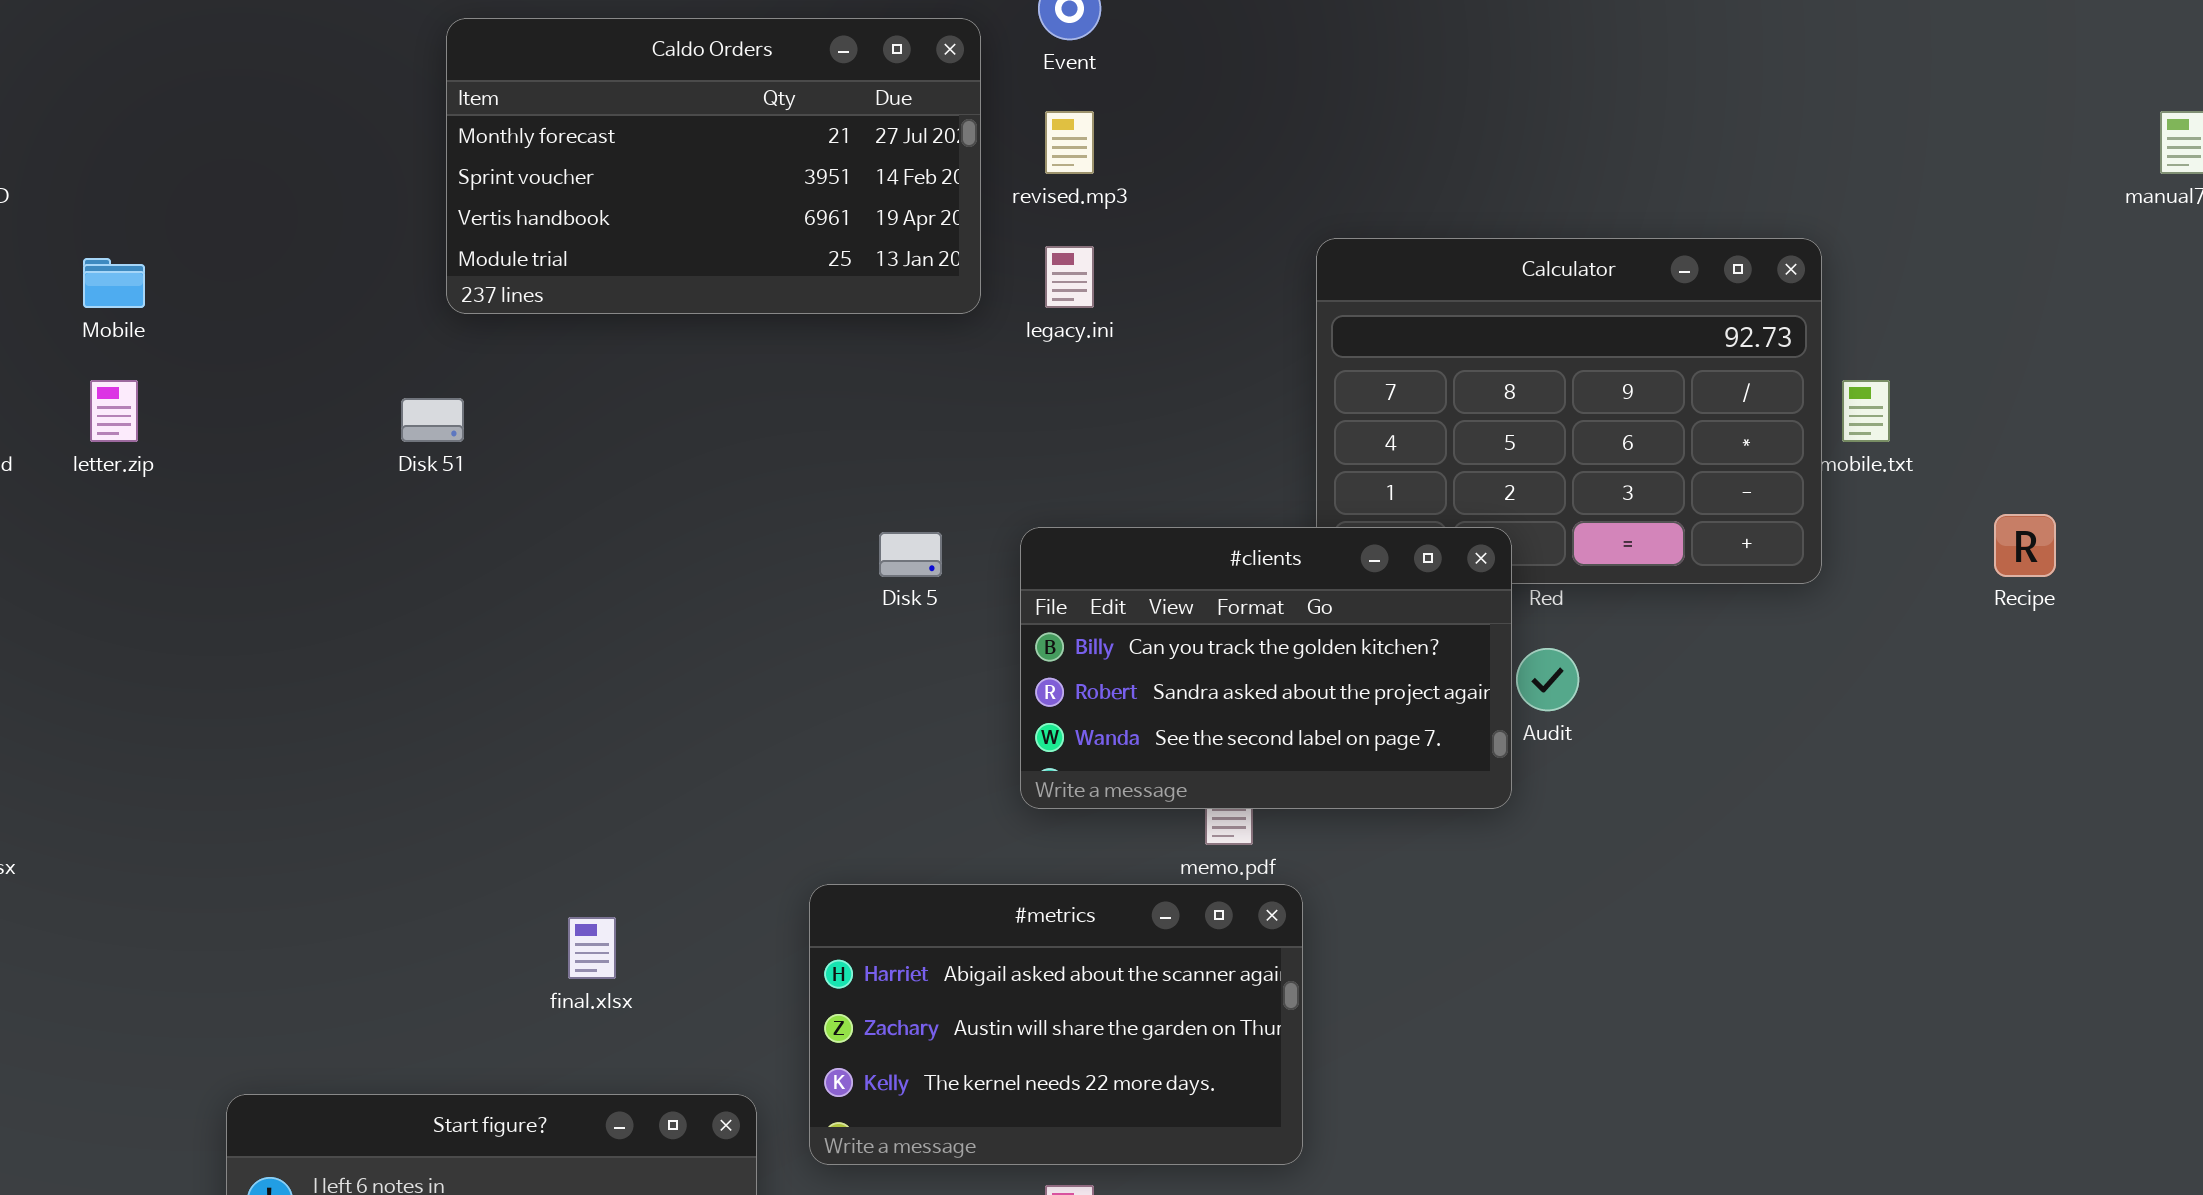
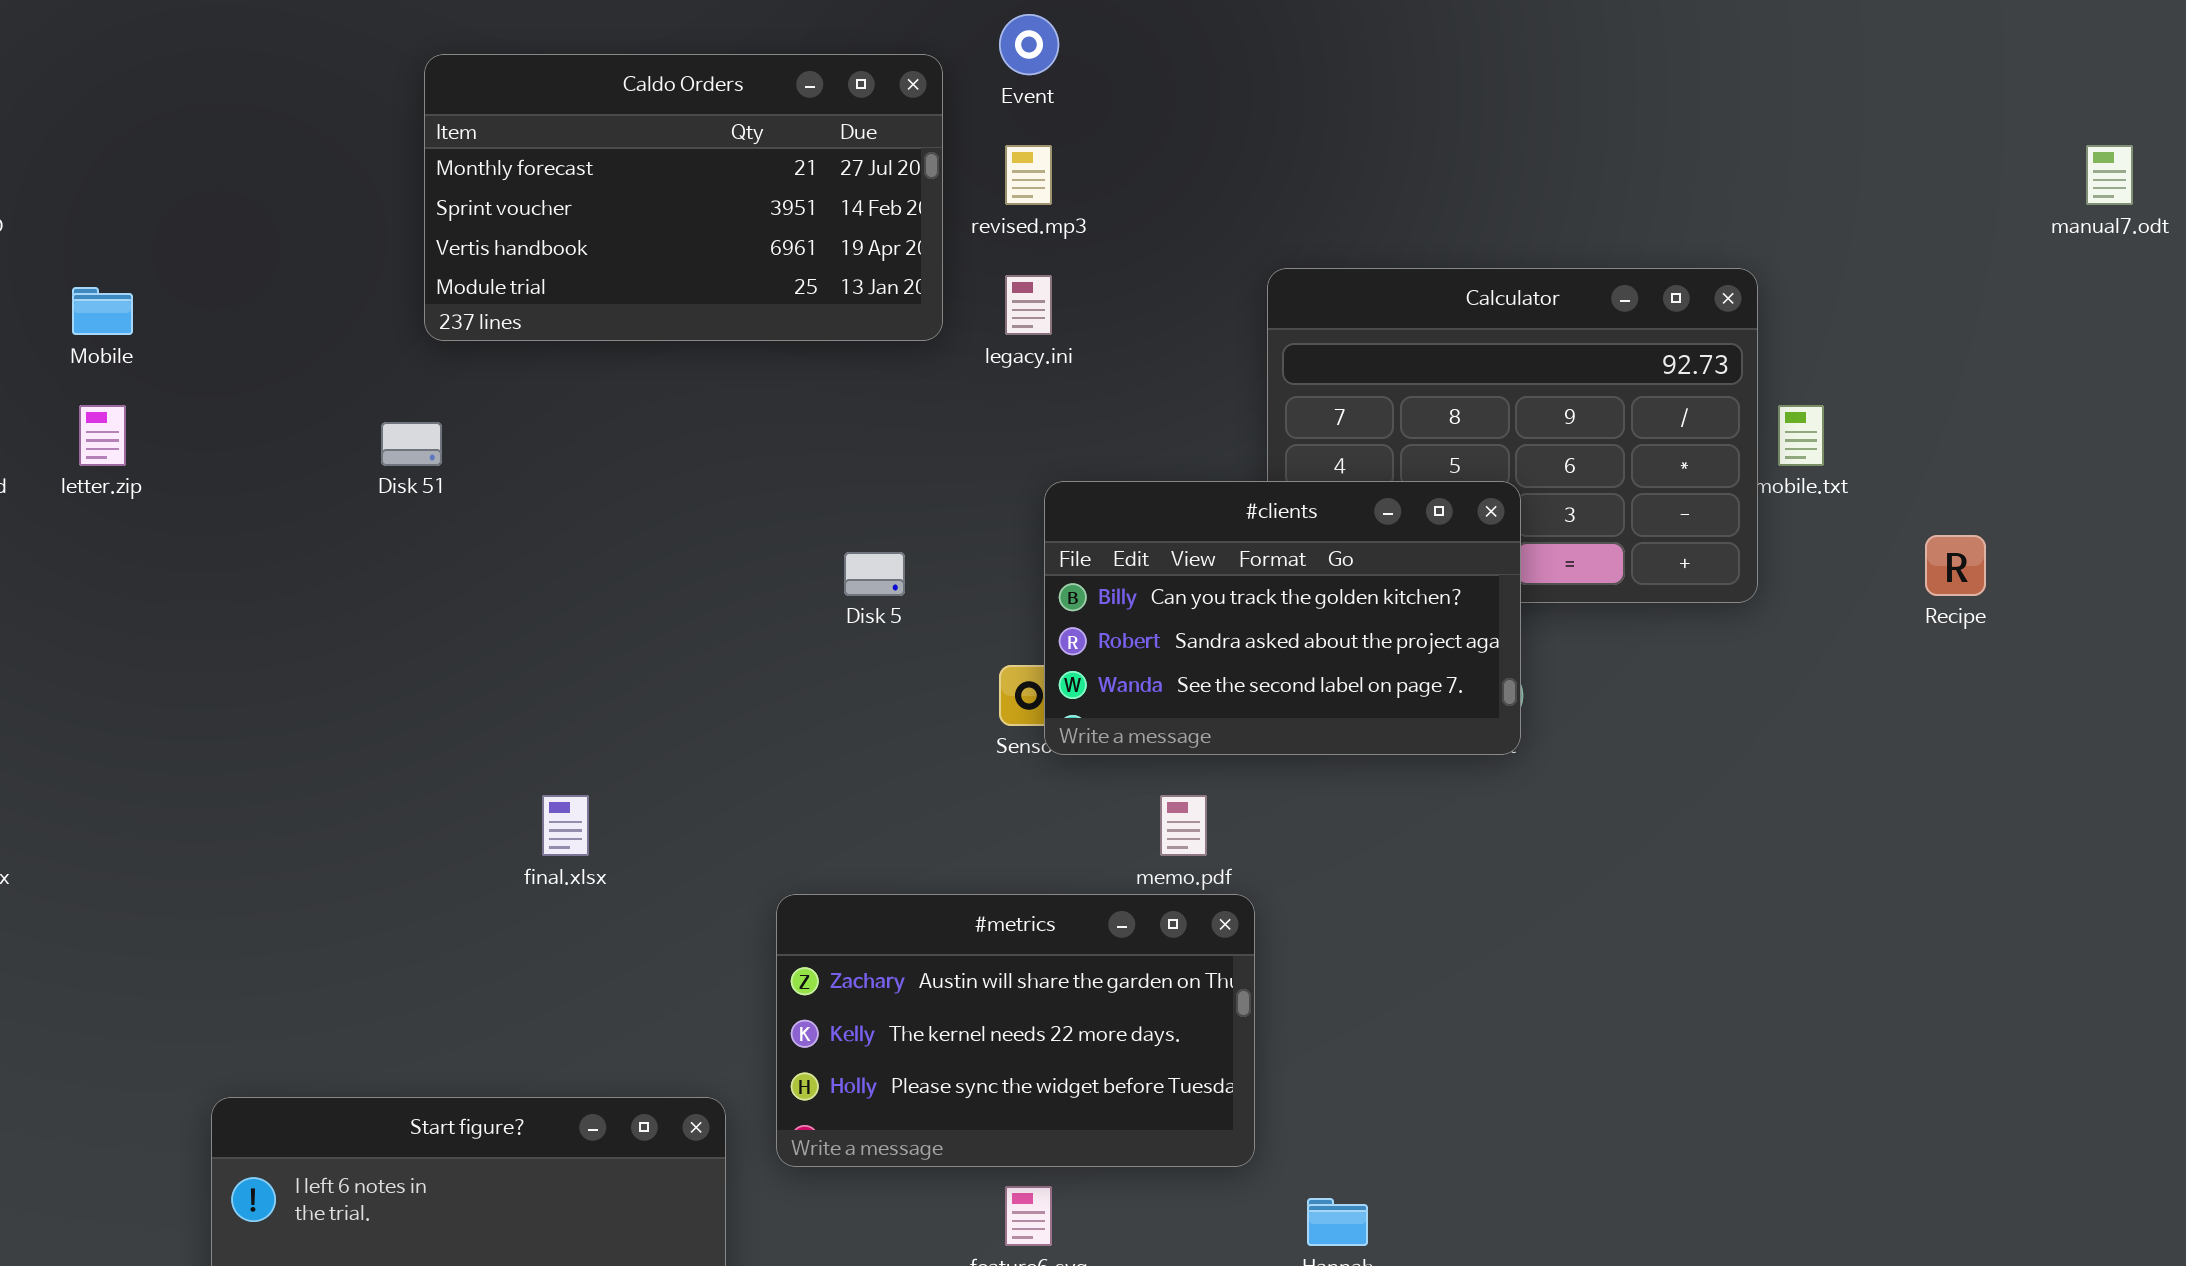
#clients: [1020,527,1512,809] -> [1044,481,1521,755], moved
#metrics: [809,884,1303,1165] -> [776,894,1255,1167], scrolled down 1 row
final.xlsx: [568,917,616,979] -> [542,795,589,856], moved

